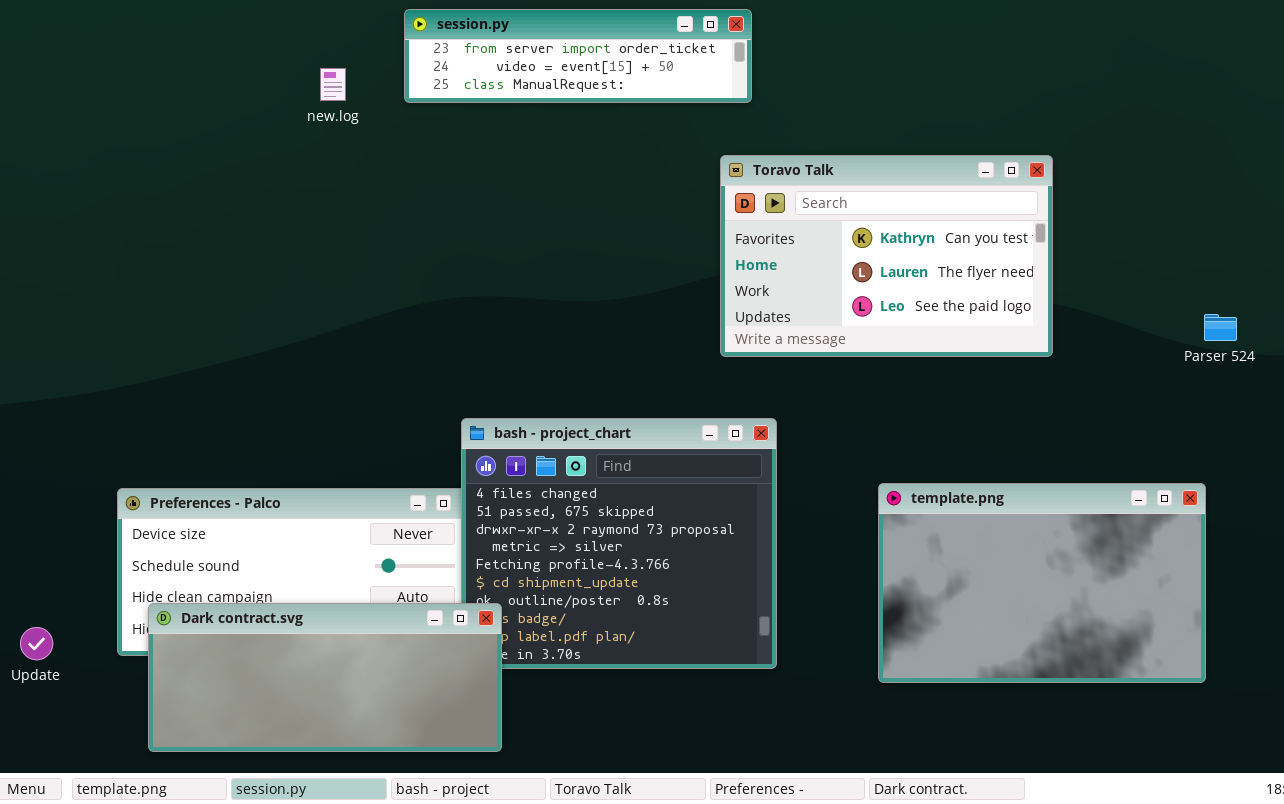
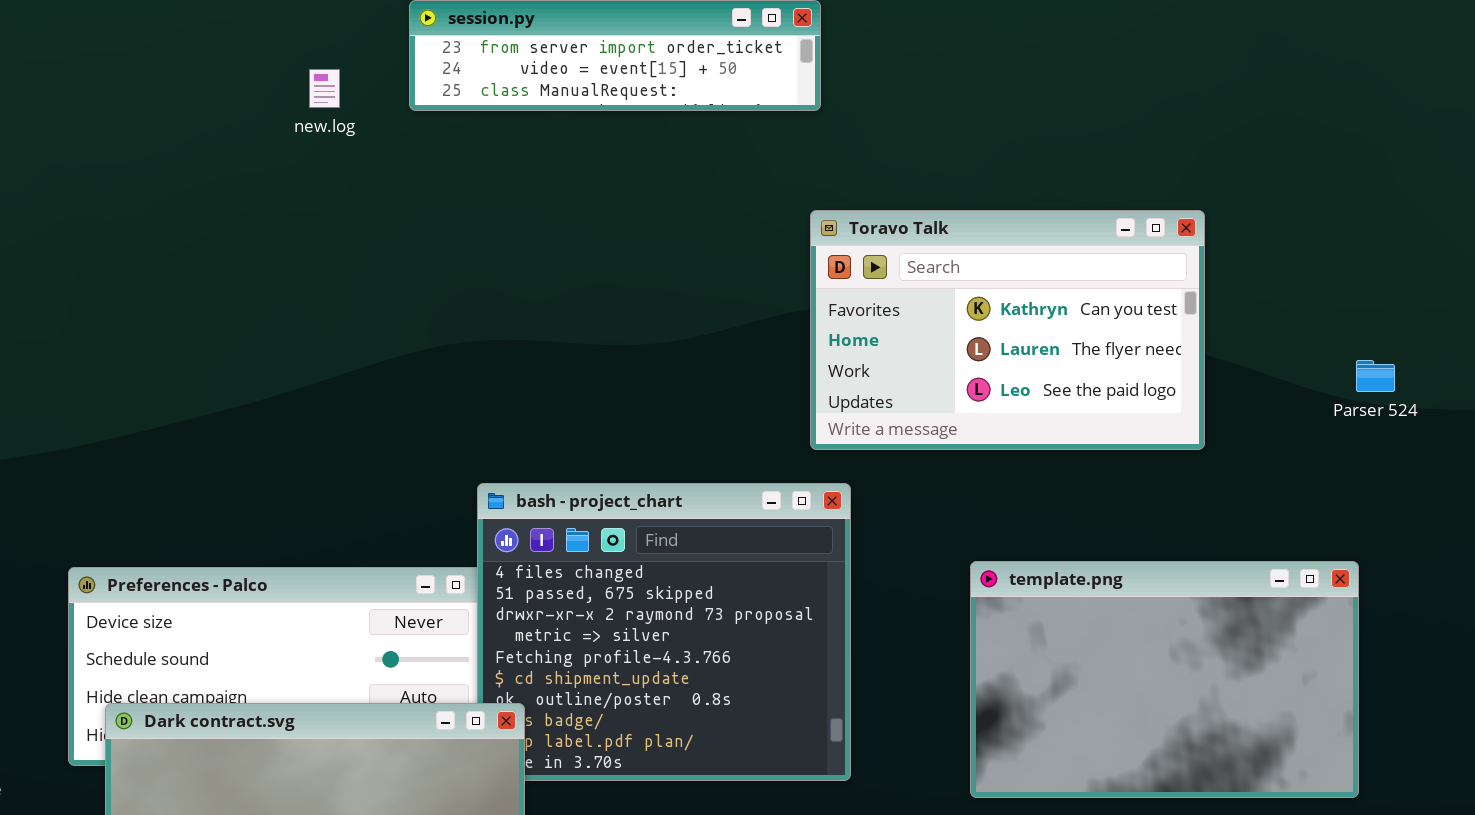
Toravo Talk: [720,155,1053,357] -> [810,210,1205,450], moved

